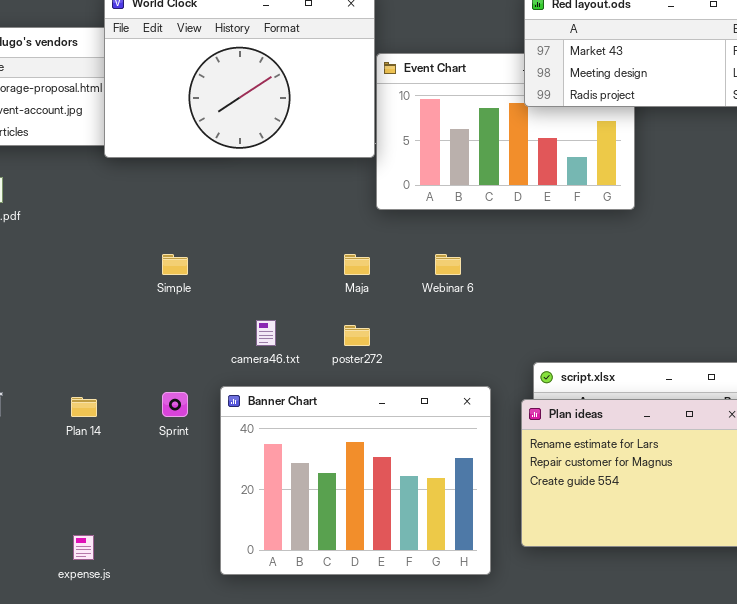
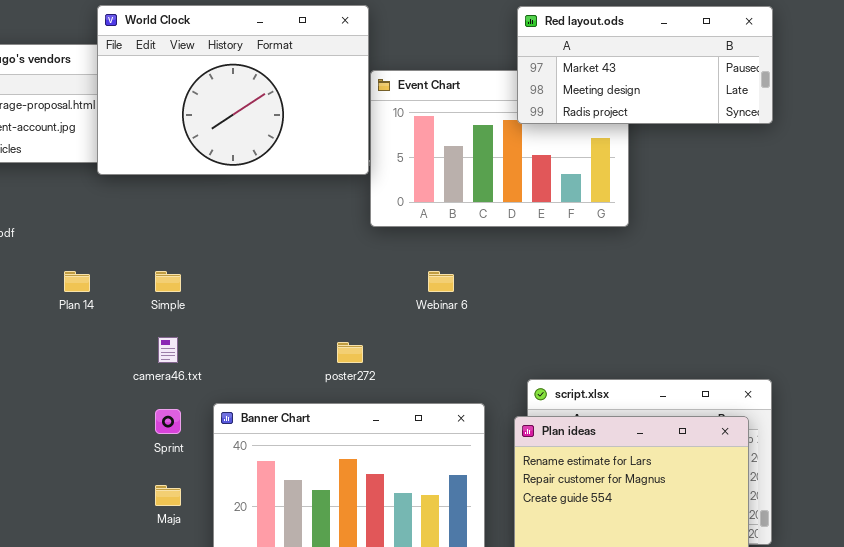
Maja: [344,254,370,275] -> [155,485,181,506], moved
camera46.txt: [256,320,276,346] -> [158,337,178,363], moved
Plan 14: [71,397,97,417] -> [64,271,90,292], moved

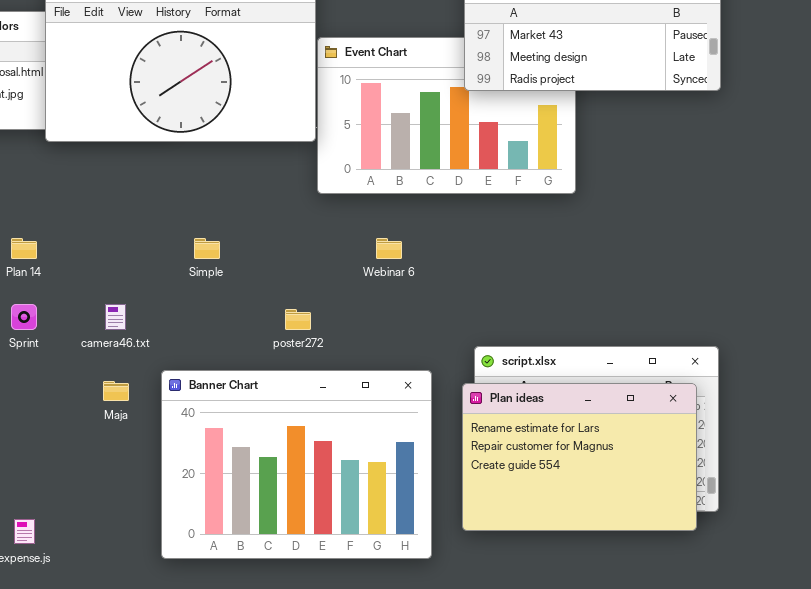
Simple: [155,271,181,292] -> [194,238,220,259], moved
Sprint: [155,409,181,434] -> [11,304,37,330], moved
Maja: [155,485,181,506] -> [103,381,129,401], moved

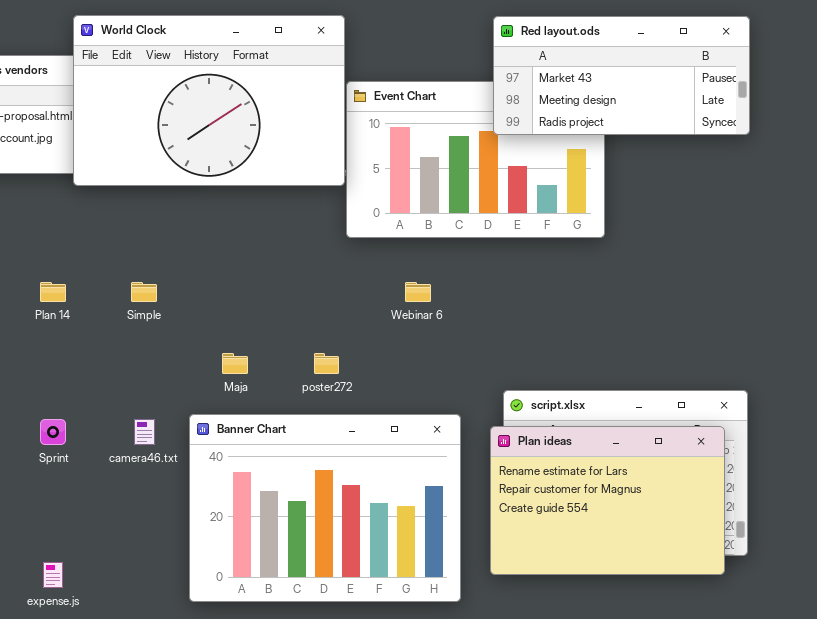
Simple: [194,238,220,259] -> [131,282,157,302], moved
Sprint: [11,304,37,330] -> [40,419,66,445], moved
camera46.txt: [105,304,126,330] -> [134,419,155,445], moved
Maja: [103,381,129,401] -> [222,353,248,374], moved

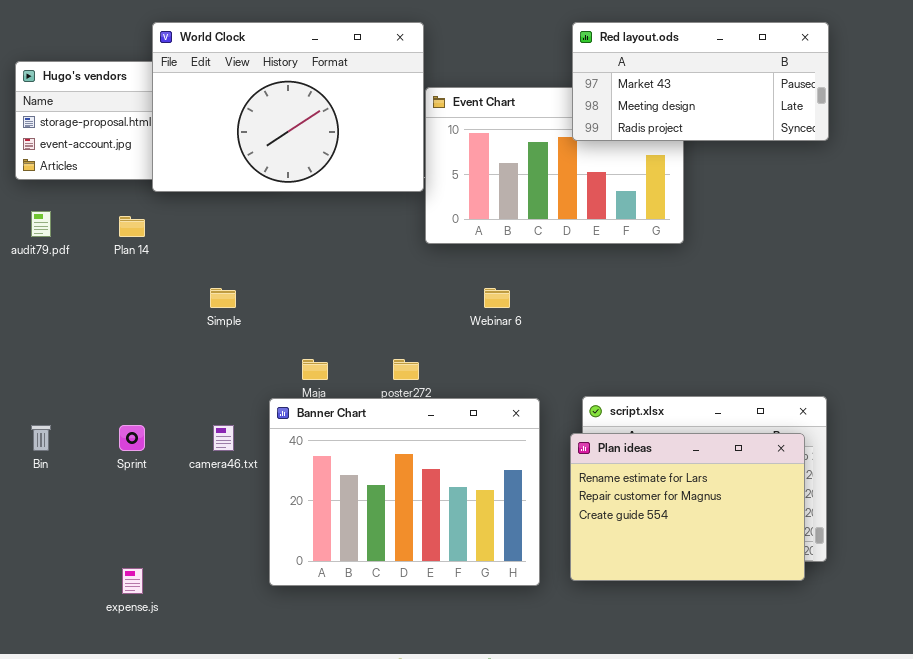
Plan 14: [40,282,66,302] -> [119,216,145,237], moved
Banner Chart: [189,414,461,602] -> [269,398,540,586], moved

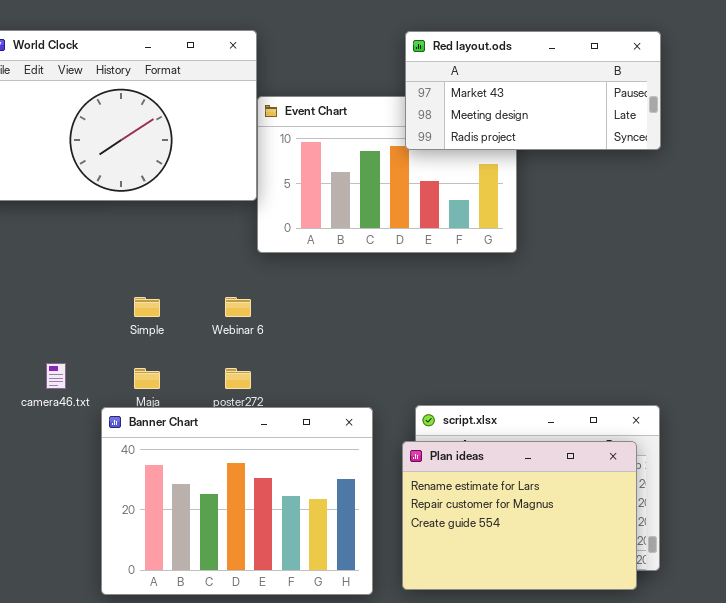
Simple: [210,288,236,308] -> [134,297,160,317], moved
Webinar 6: [484,288,510,308] -> [225,297,251,317], moved
camera46.txt: [213,425,234,451] -> [46,363,66,389], moved

